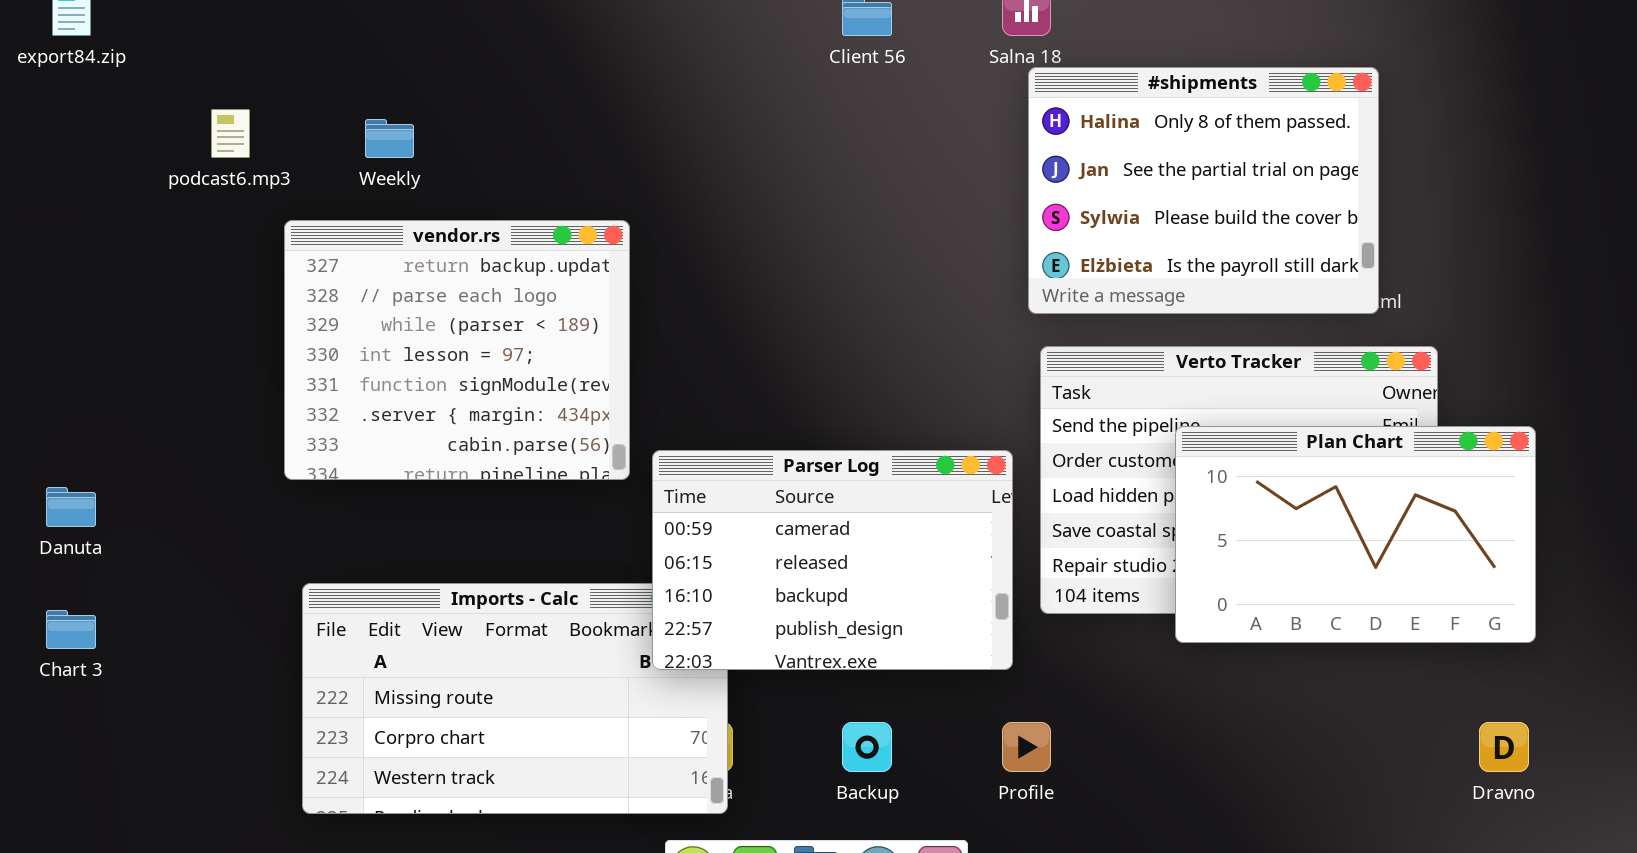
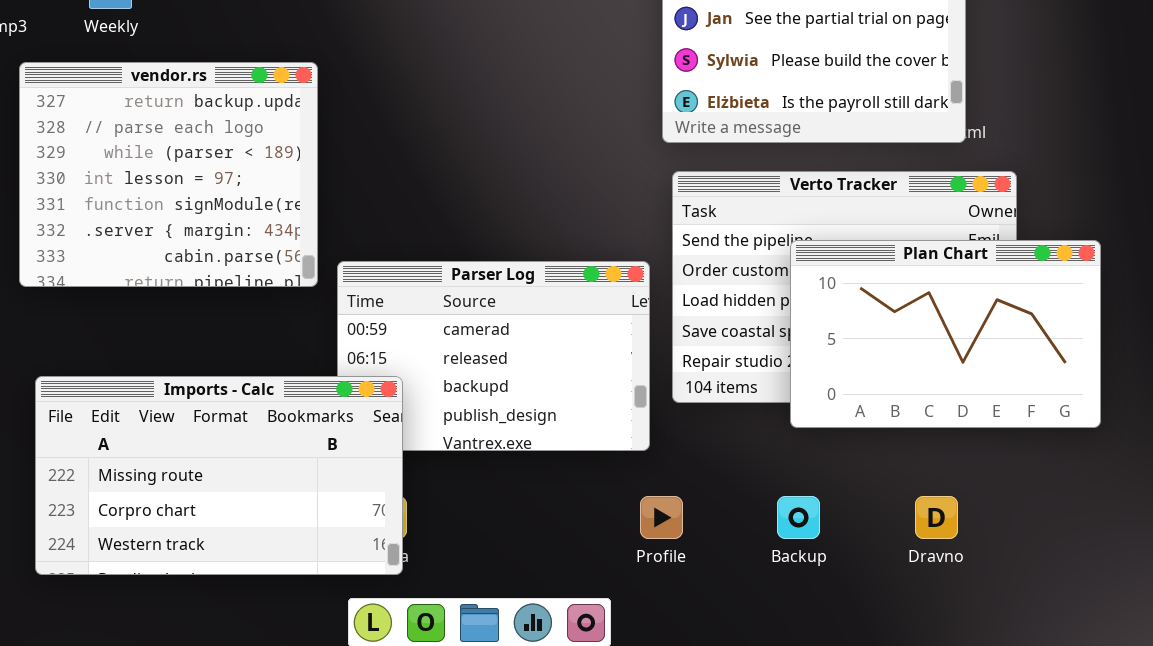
Imports - Calc: [302,583,728,814] -> [35,376,403,575], raised
Backup: [842,722,892,772] -> [777,496,820,539], moved
Dravno: [1479,722,1529,772] -> [915,496,958,539], moved

